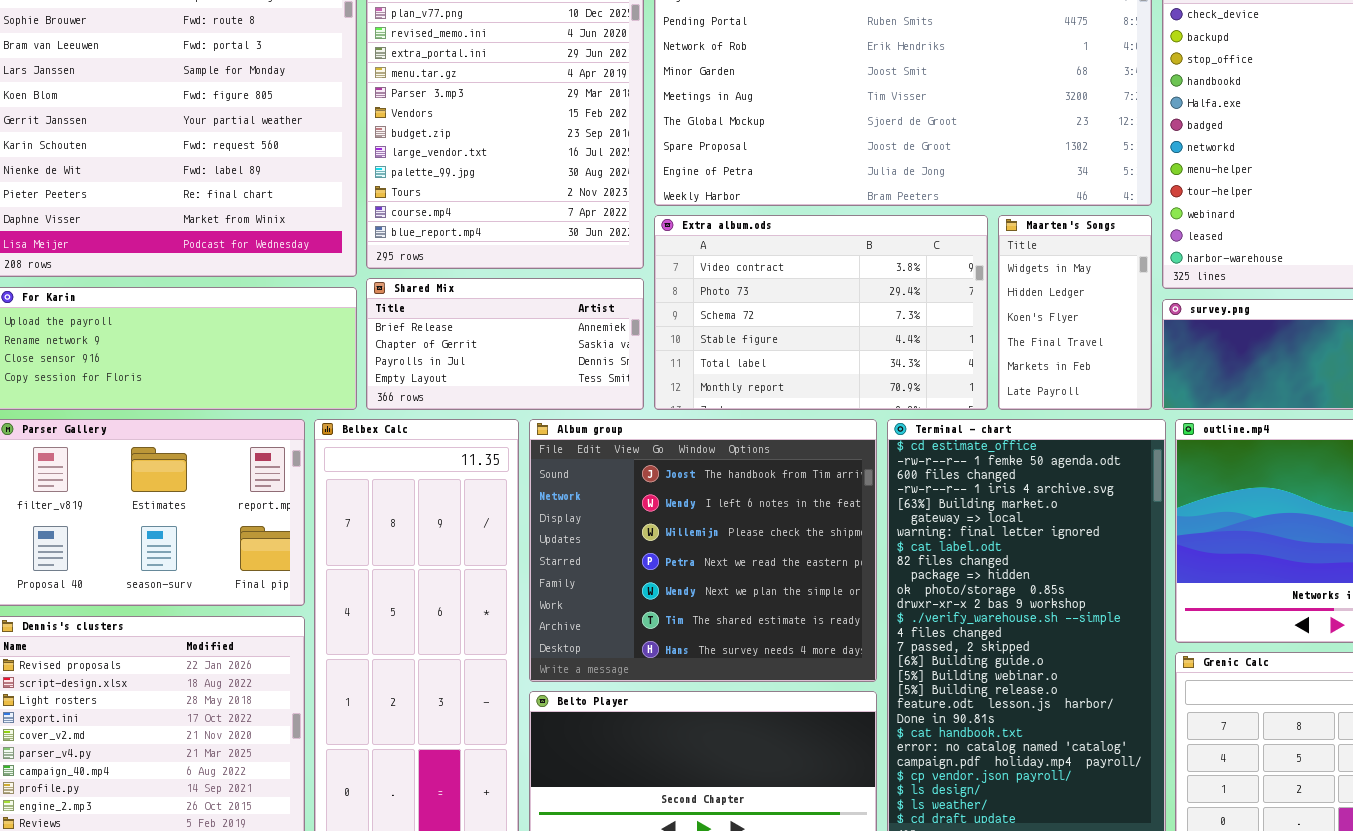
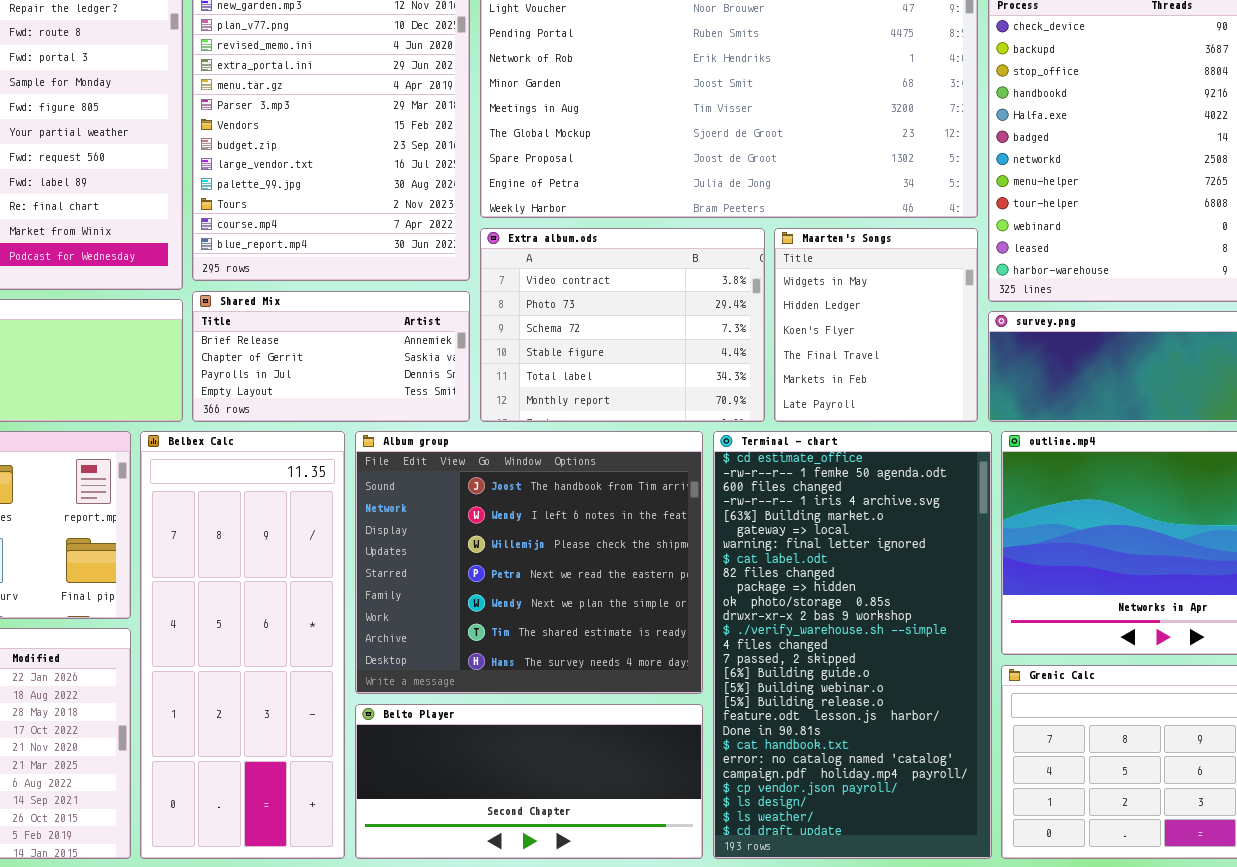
Extra album.ods: [654,215,988,410] -> [480,228,765,422], resized
Maarten's Songs: [998,215,1152,410] -> [774,228,978,422], resized

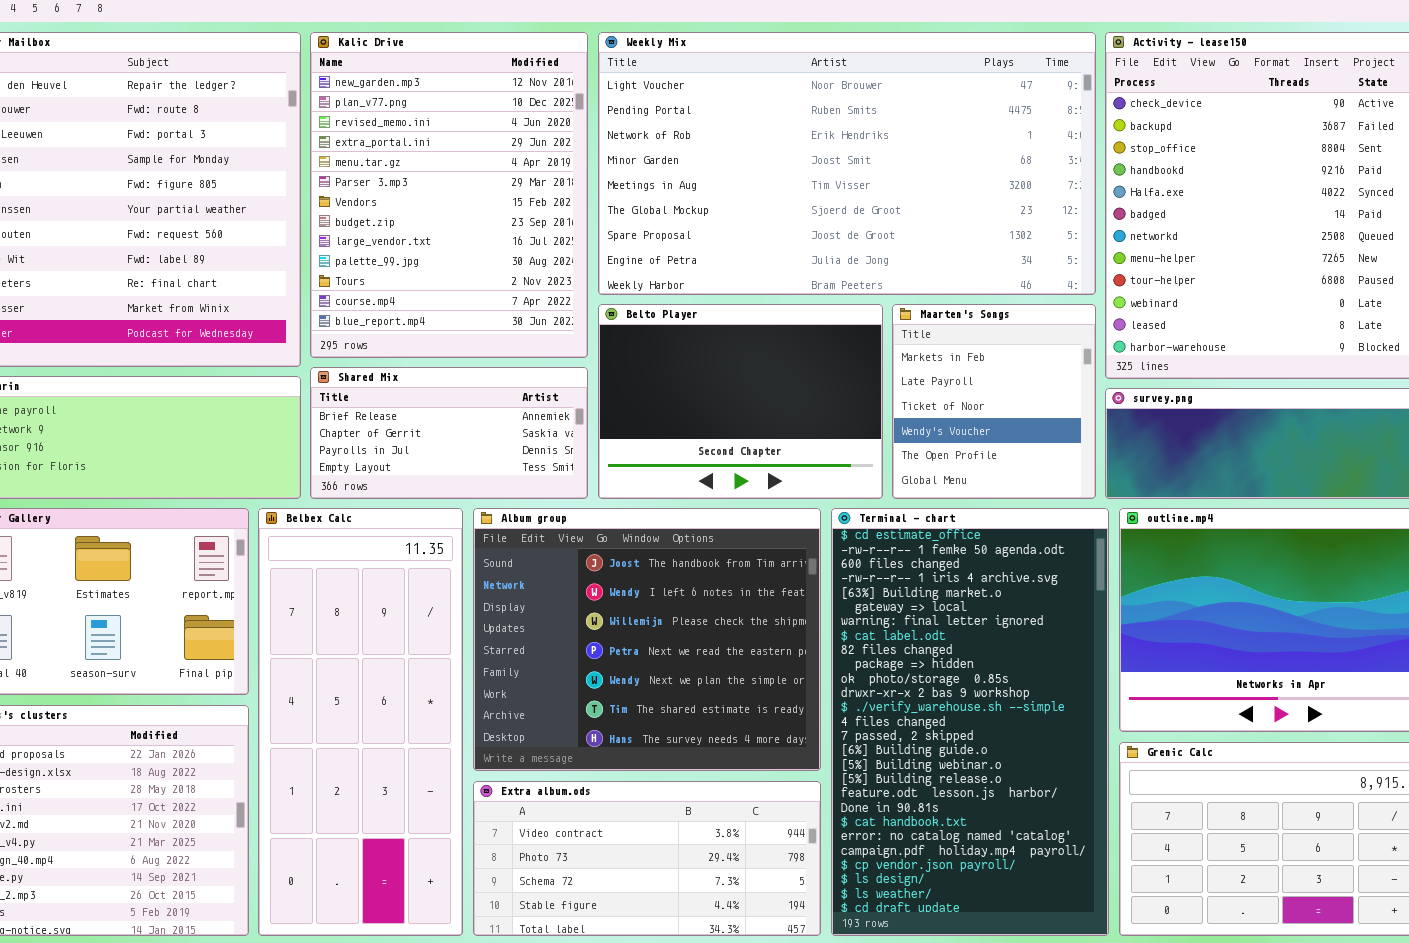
Extra album.ods: [480,228,765,422] -> [473,781,821,936], moved, resized
Maarten's Songs: [774,228,978,422] -> [892,304,1096,499], scrolled down 4 rows
Belto Player: [355,704,703,859] -> [598,304,883,499], moved, resized

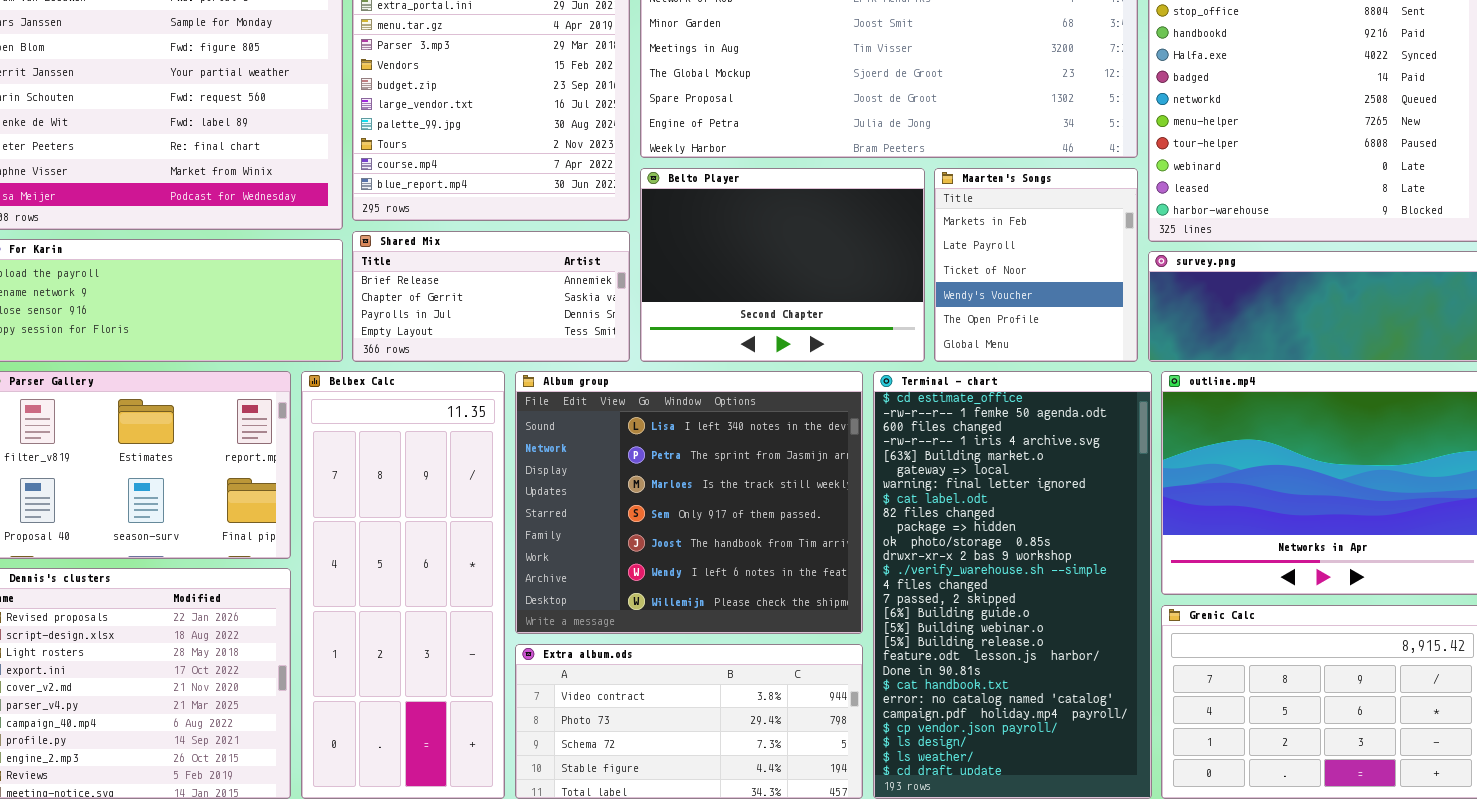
Album group: [473,508,821,771] -> [515,371,863,634], scrolled up 4 rows

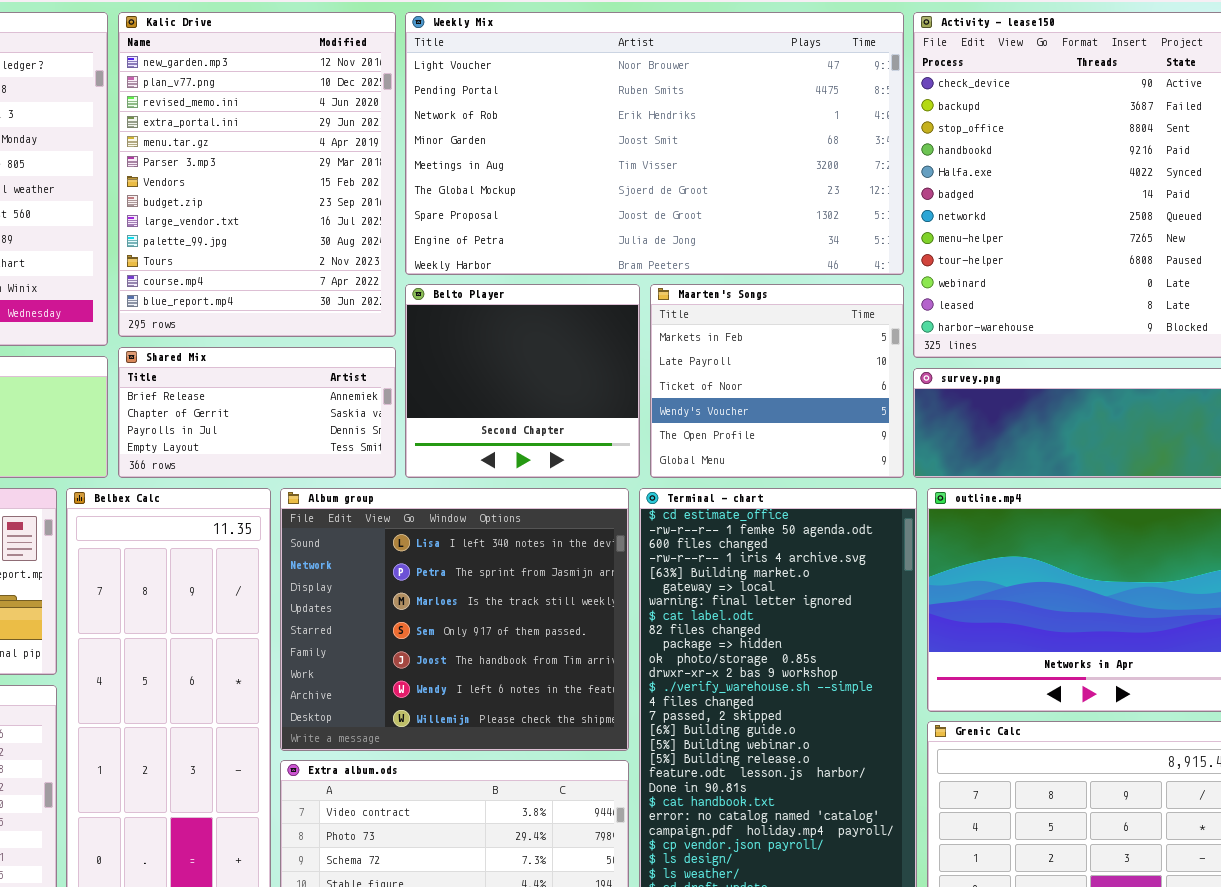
Belto Player: [640,168,925,362] -> [405,284,640,478], resized
Maarten's Songs: [934,168,1138,362] -> [650,284,904,478], resized

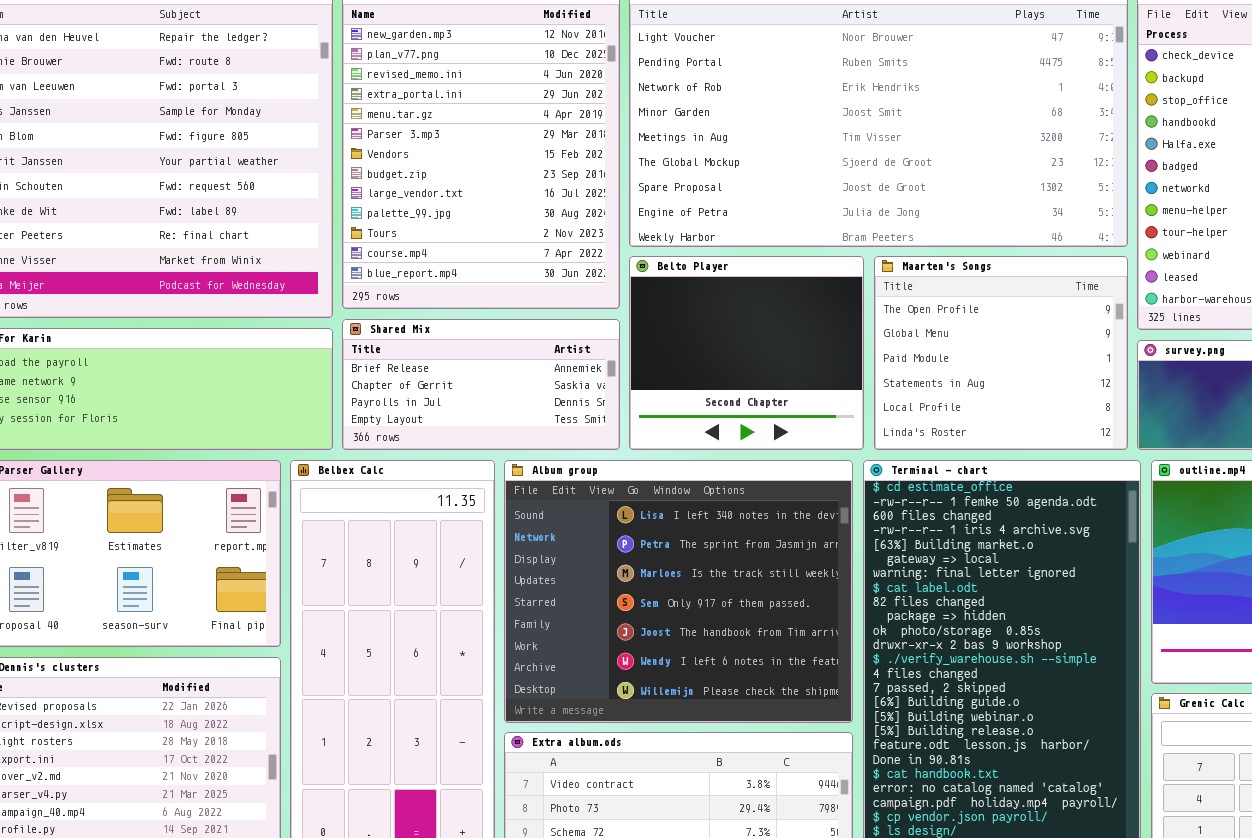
Maarten's Songs: [650,284,904,478] -> [874,256,1128,450], scrolled down 4 rows

